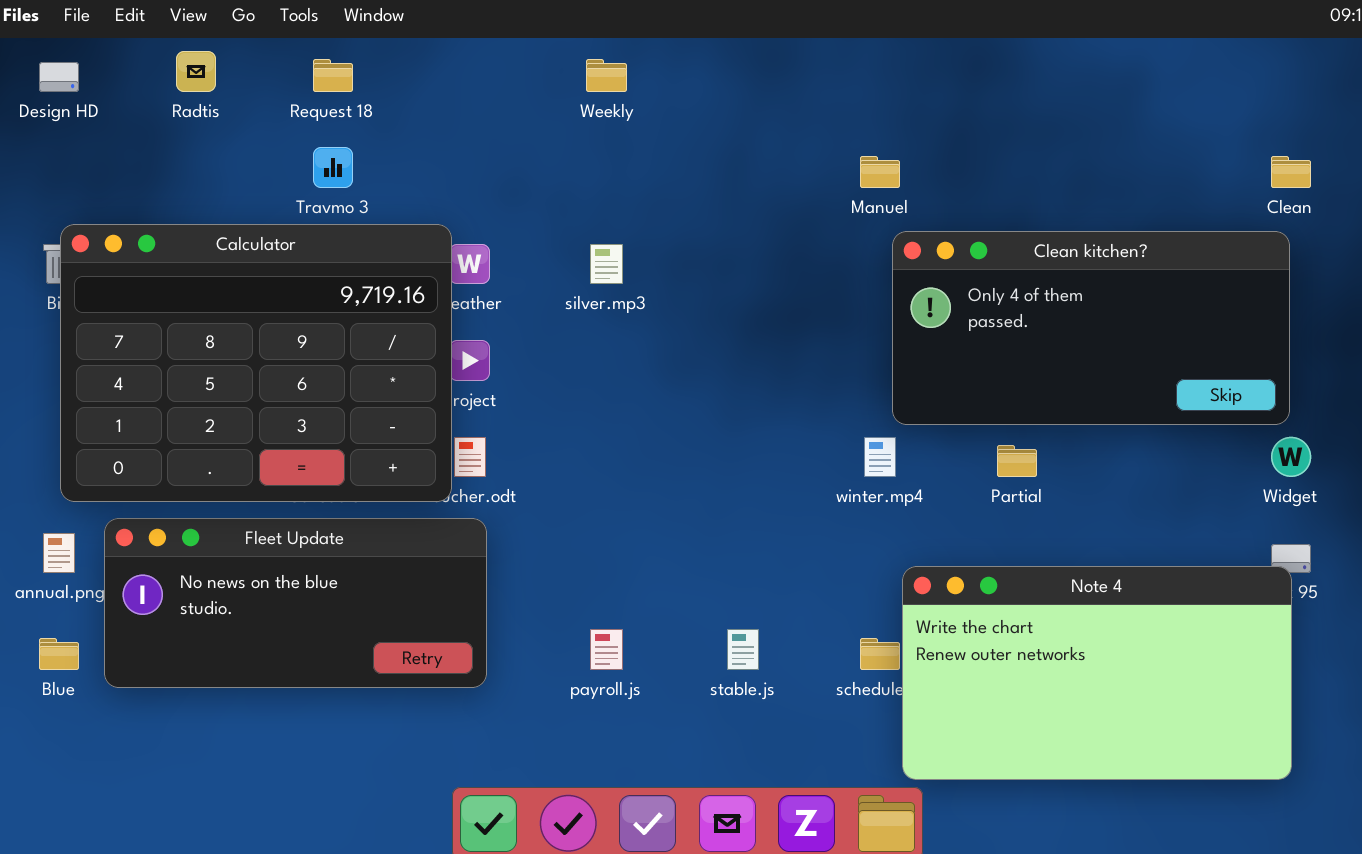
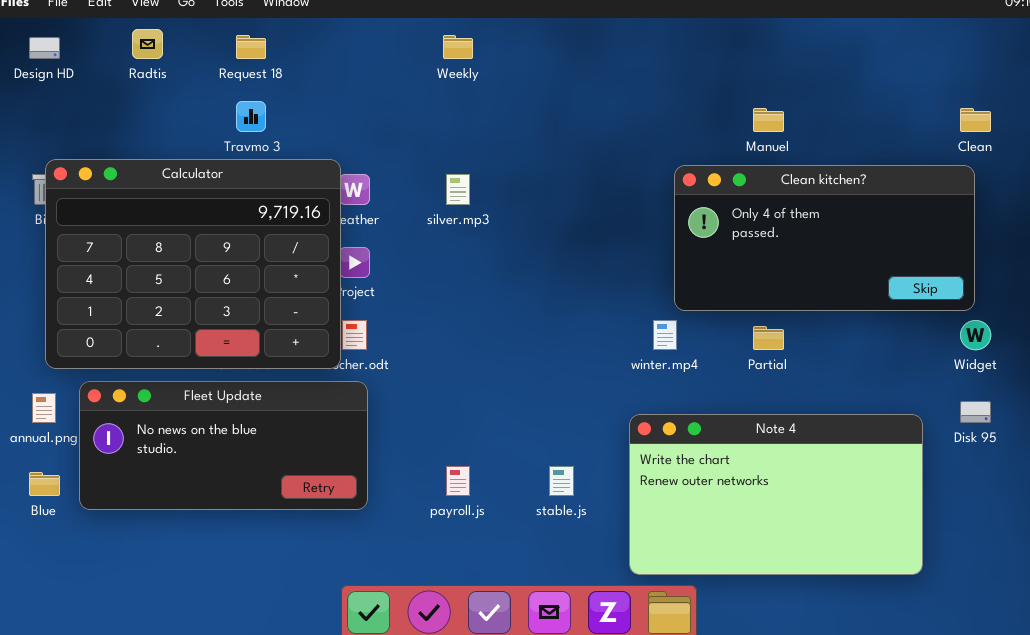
Manuel: [860,156,900,188] -> [753,108,784,132], moved
Note 4: [902,566,1292,780] -> [629,414,923,575], moved

